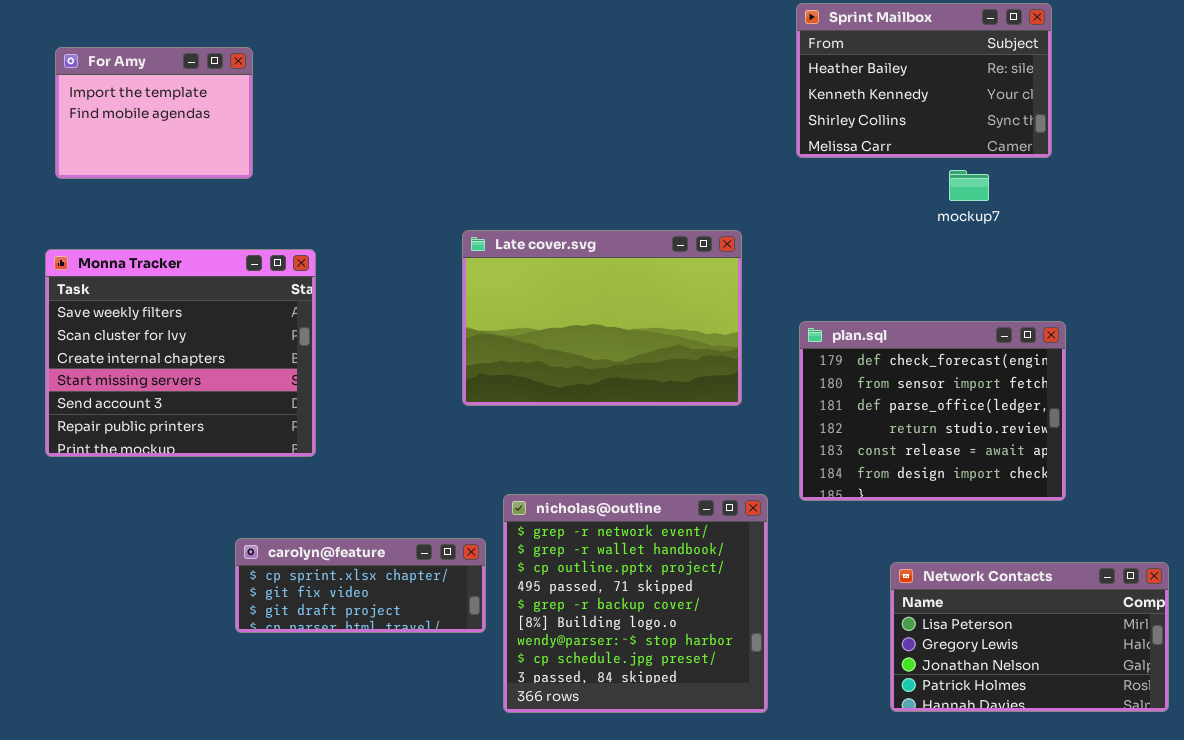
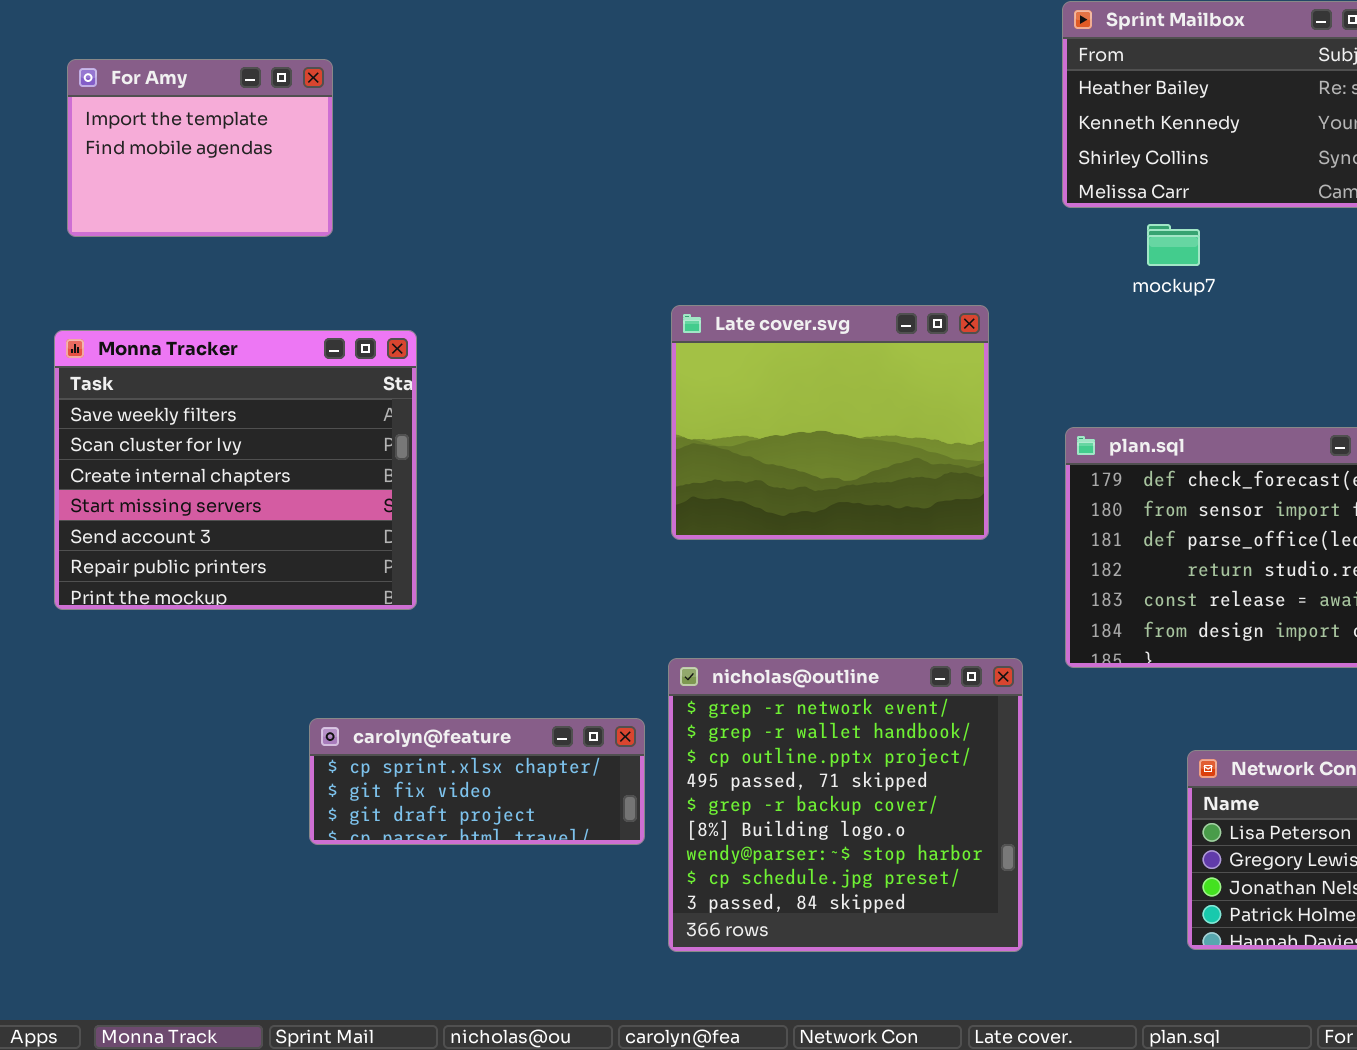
mockup7: [949,170,989,201] -> [1147,224,1200,266], moved
Late cover.svg: [462,230,742,406] -> [671,305,989,540], resized

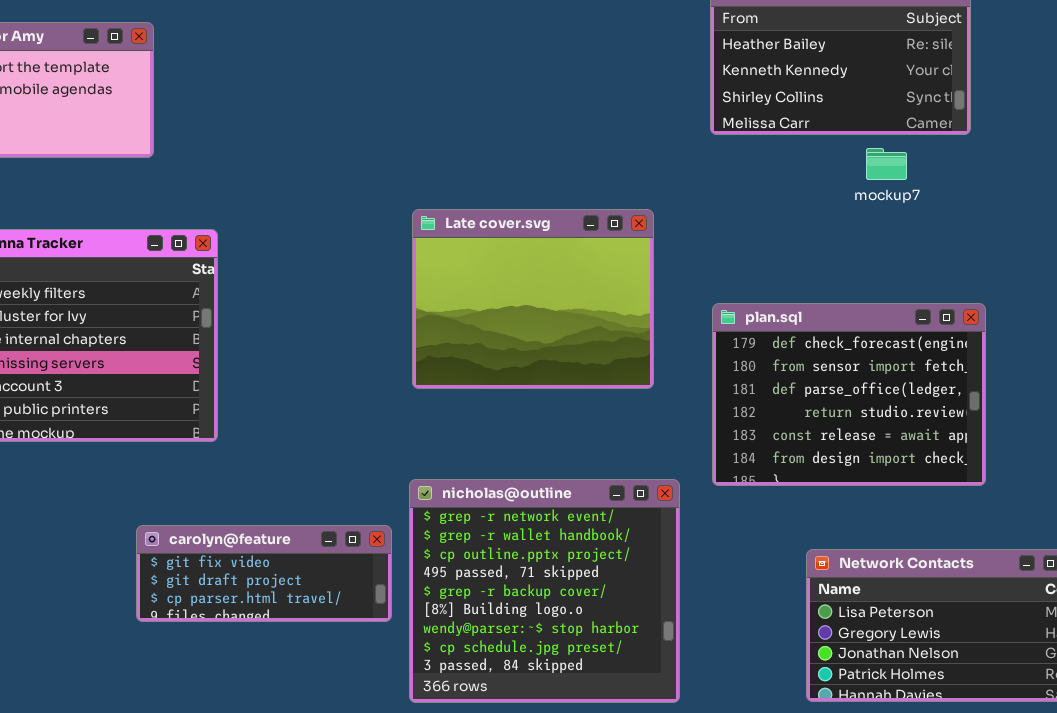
mockup7: [1147,224,1200,266] -> [866,148,907,180], moved
carolyn@feature: [309,718,645,845] -> [136,525,392,622], scrolled down 1 row

